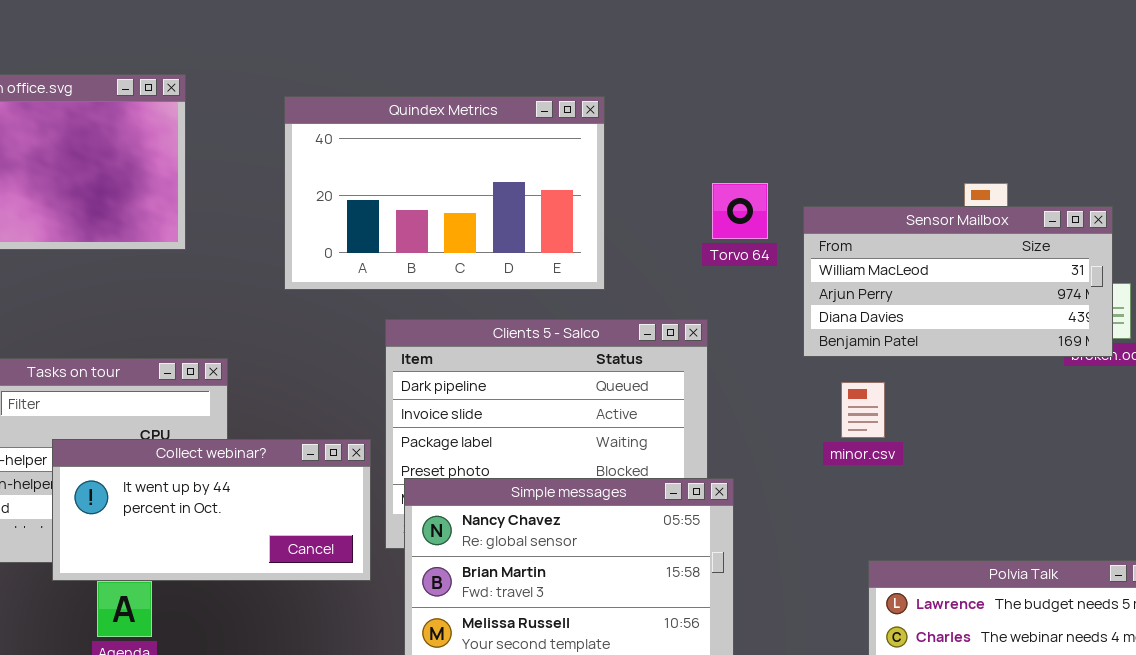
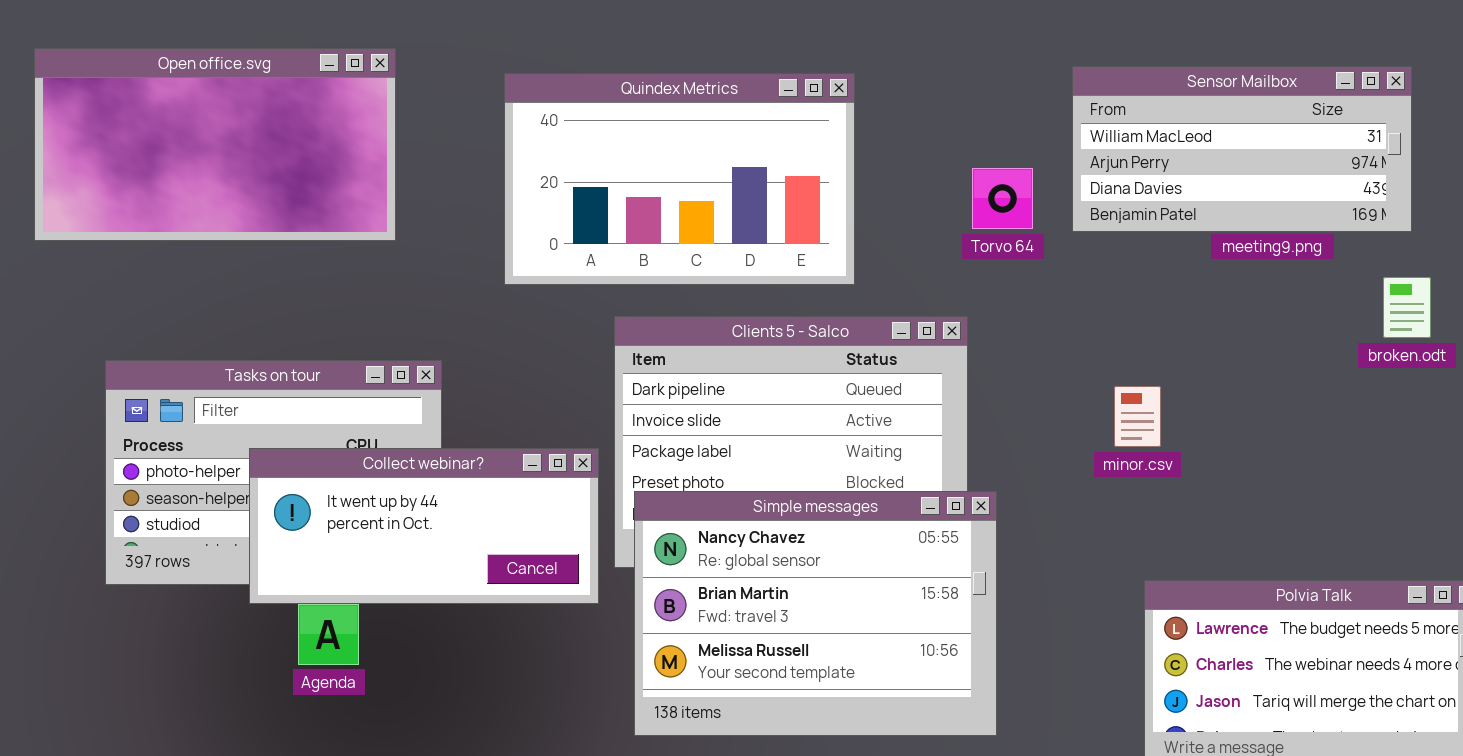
Sensor Mailbox: [803,206,1113,357] -> [1072,66,1412,232], moved

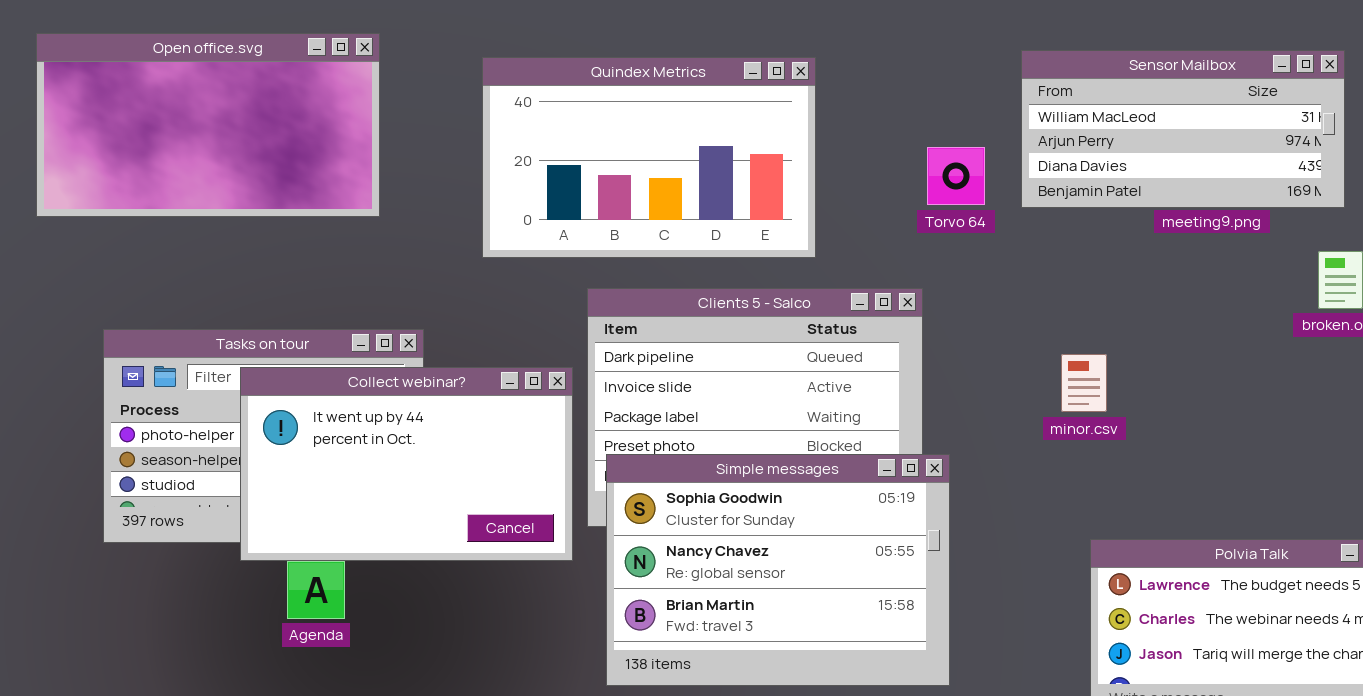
Collect webinar?: [249,448,599,604] -> [240,367,573,561], resized
Simple messages: [634,491,997,736] -> [606,454,950,686], scrolled up 1 row

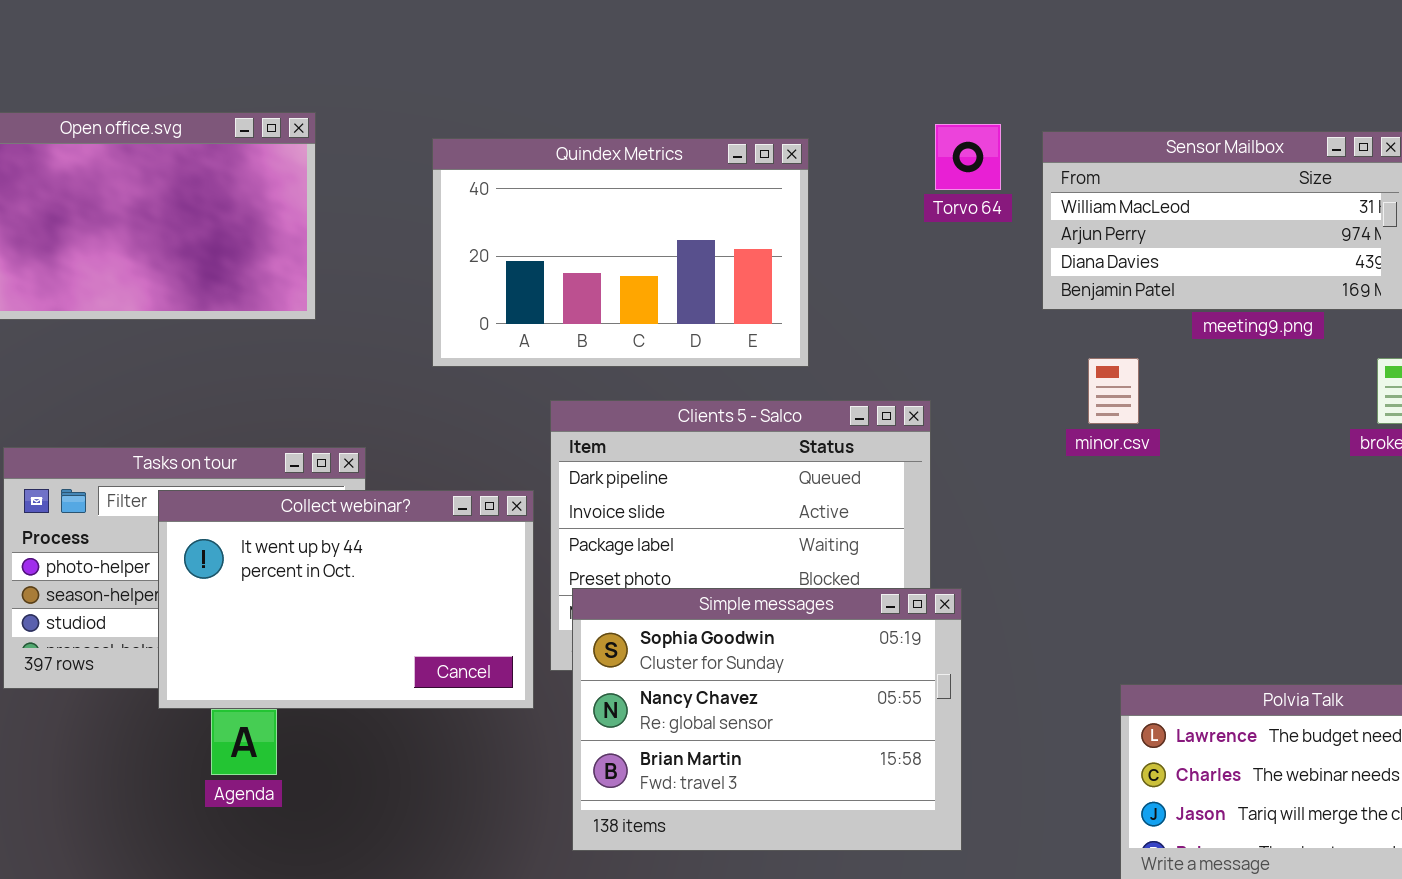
Torvo 64: [927,147,985,205] -> [935,124,1001,190], moved
minor.csv: [1061,354,1107,412] -> [1088,358,1139,424], moved

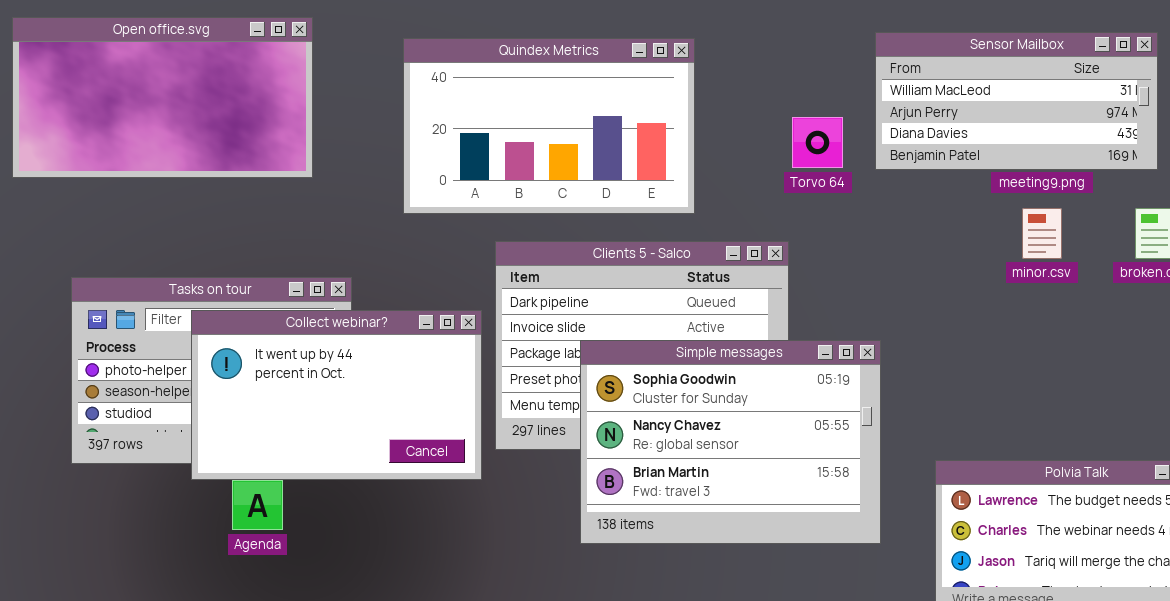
Torvo 64: [935,124,1001,190] -> [792,117,843,168], moved
minor.csv: [1088,358,1139,424] -> [1022,208,1062,259], moved
Simple messages: [572,588,962,851] -> [580,340,881,544], moved

